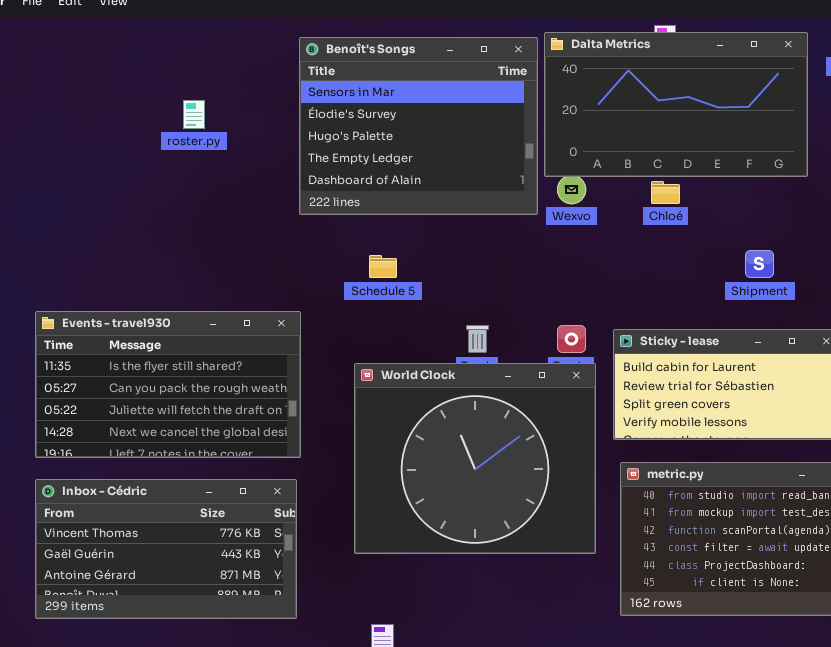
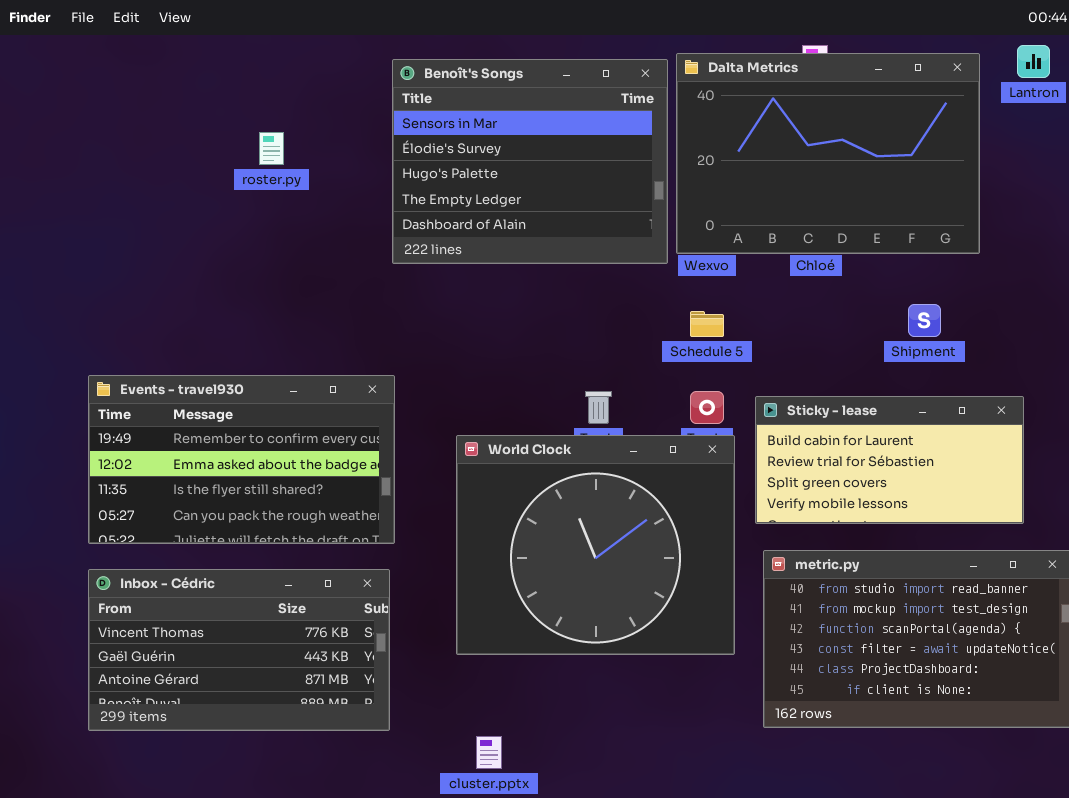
Dalta Metrics: [544,32,808,177] -> [676,53,980,254], resized
Schedule 5: [369,255,397,278] -> [690,311,724,337], moved
Events - travel930: [35,311,301,458] -> [88,375,395,544], scrolled up 2 rows

